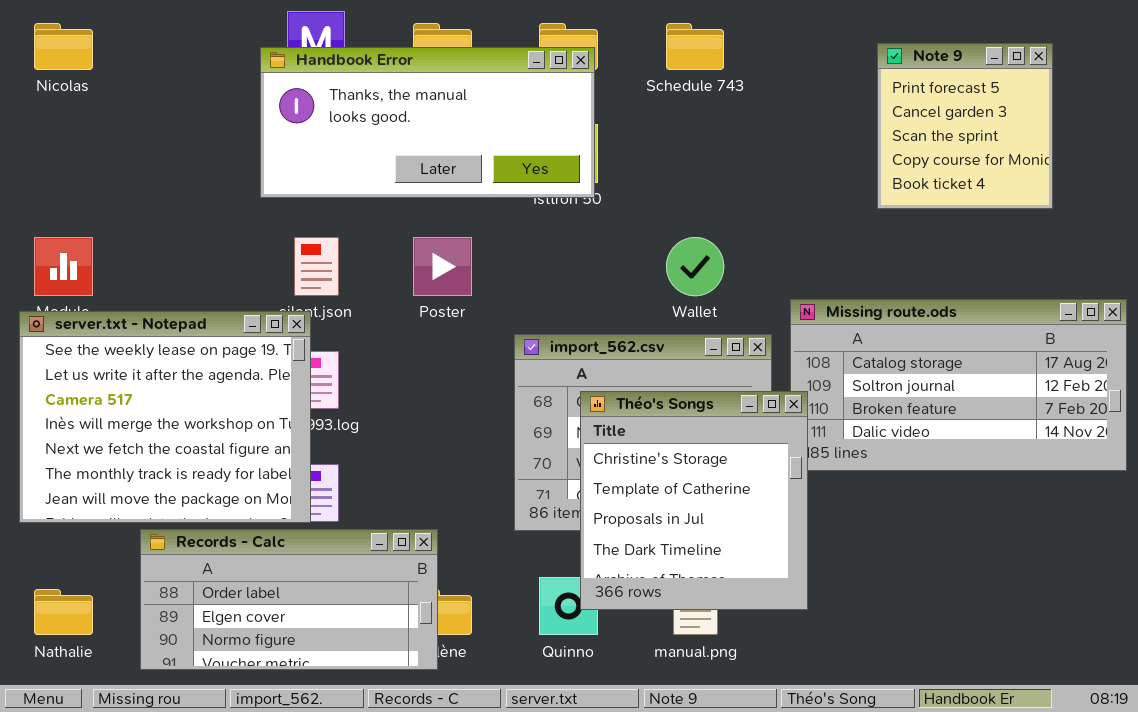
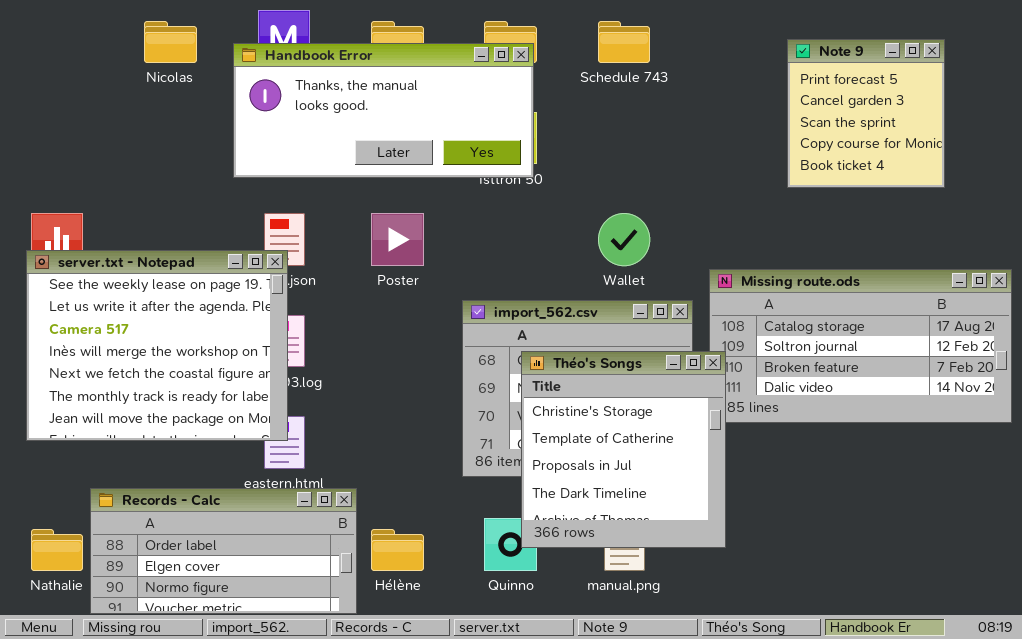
Nicolas: [34,23,93,70] -> [144,21,197,63], moved
server.txt - Notepad: [19,311,311,523] -> [26,250,288,441], moved
Records - Calc: [140,529,438,670] -> [90,488,357,614], moved

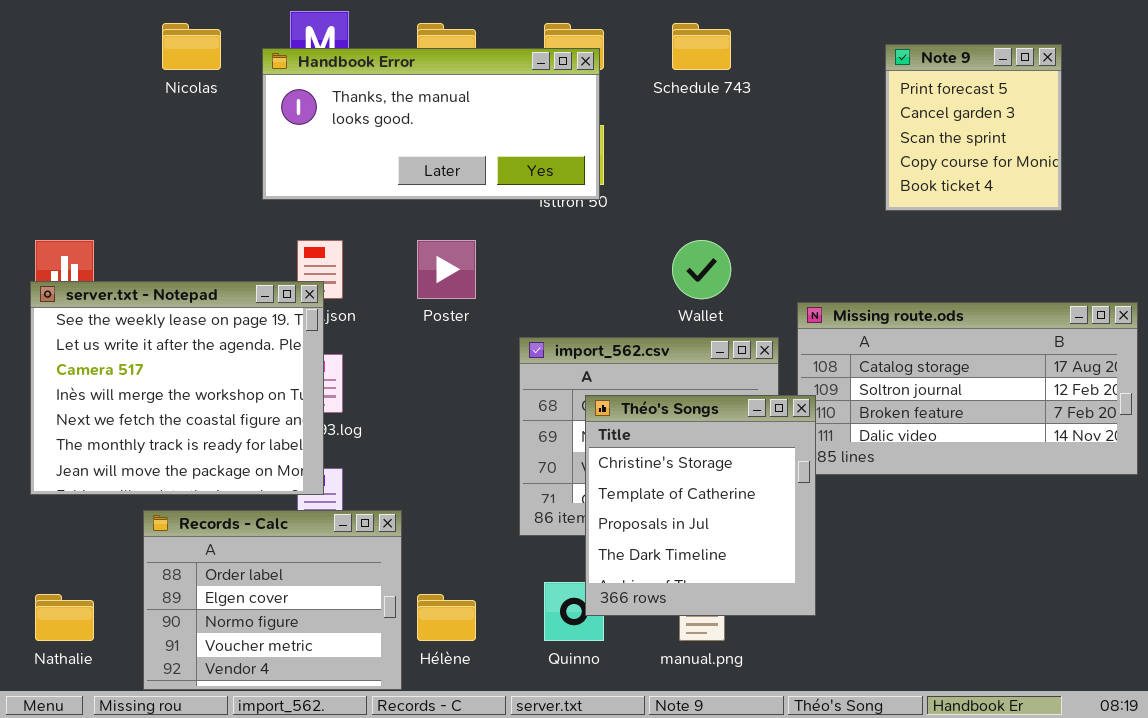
Records - Calc: [90,488,357,614] -> [143,510,402,690], resized

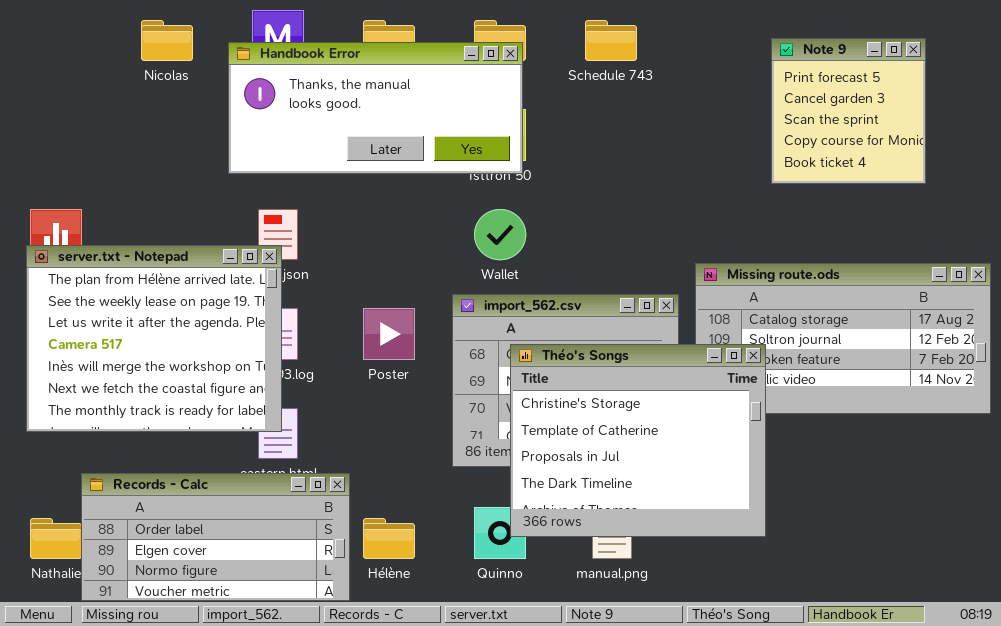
Poster: [417,240,476,299] -> [363,308,415,360], moved
Wallet: [672,240,731,299] -> [474,209,526,260], moved
server.txt - Notepad: [30,281,324,495] -> [26,245,282,432], scrolled up 1 row
Théo's Songs: [585,395,816,616] -> [510,344,766,537], resized
Records - Calc: [143,510,402,690] -> [81,473,350,601], resized

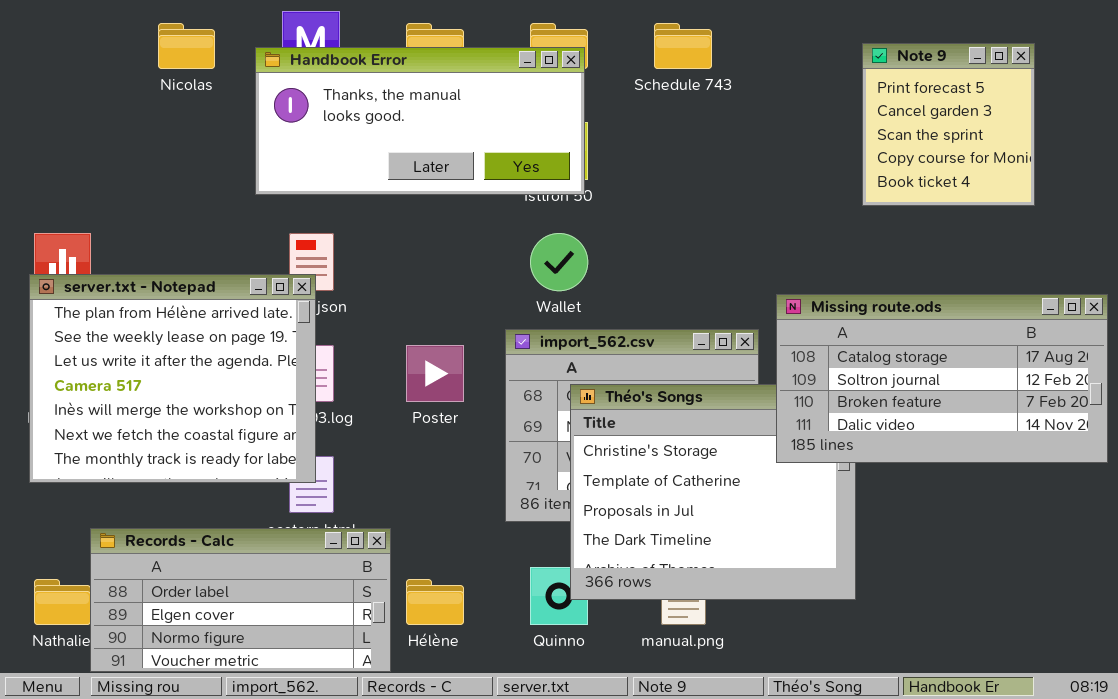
Missing route.ods: [695,263,991,414] -> [776,294,1108,463], raised

